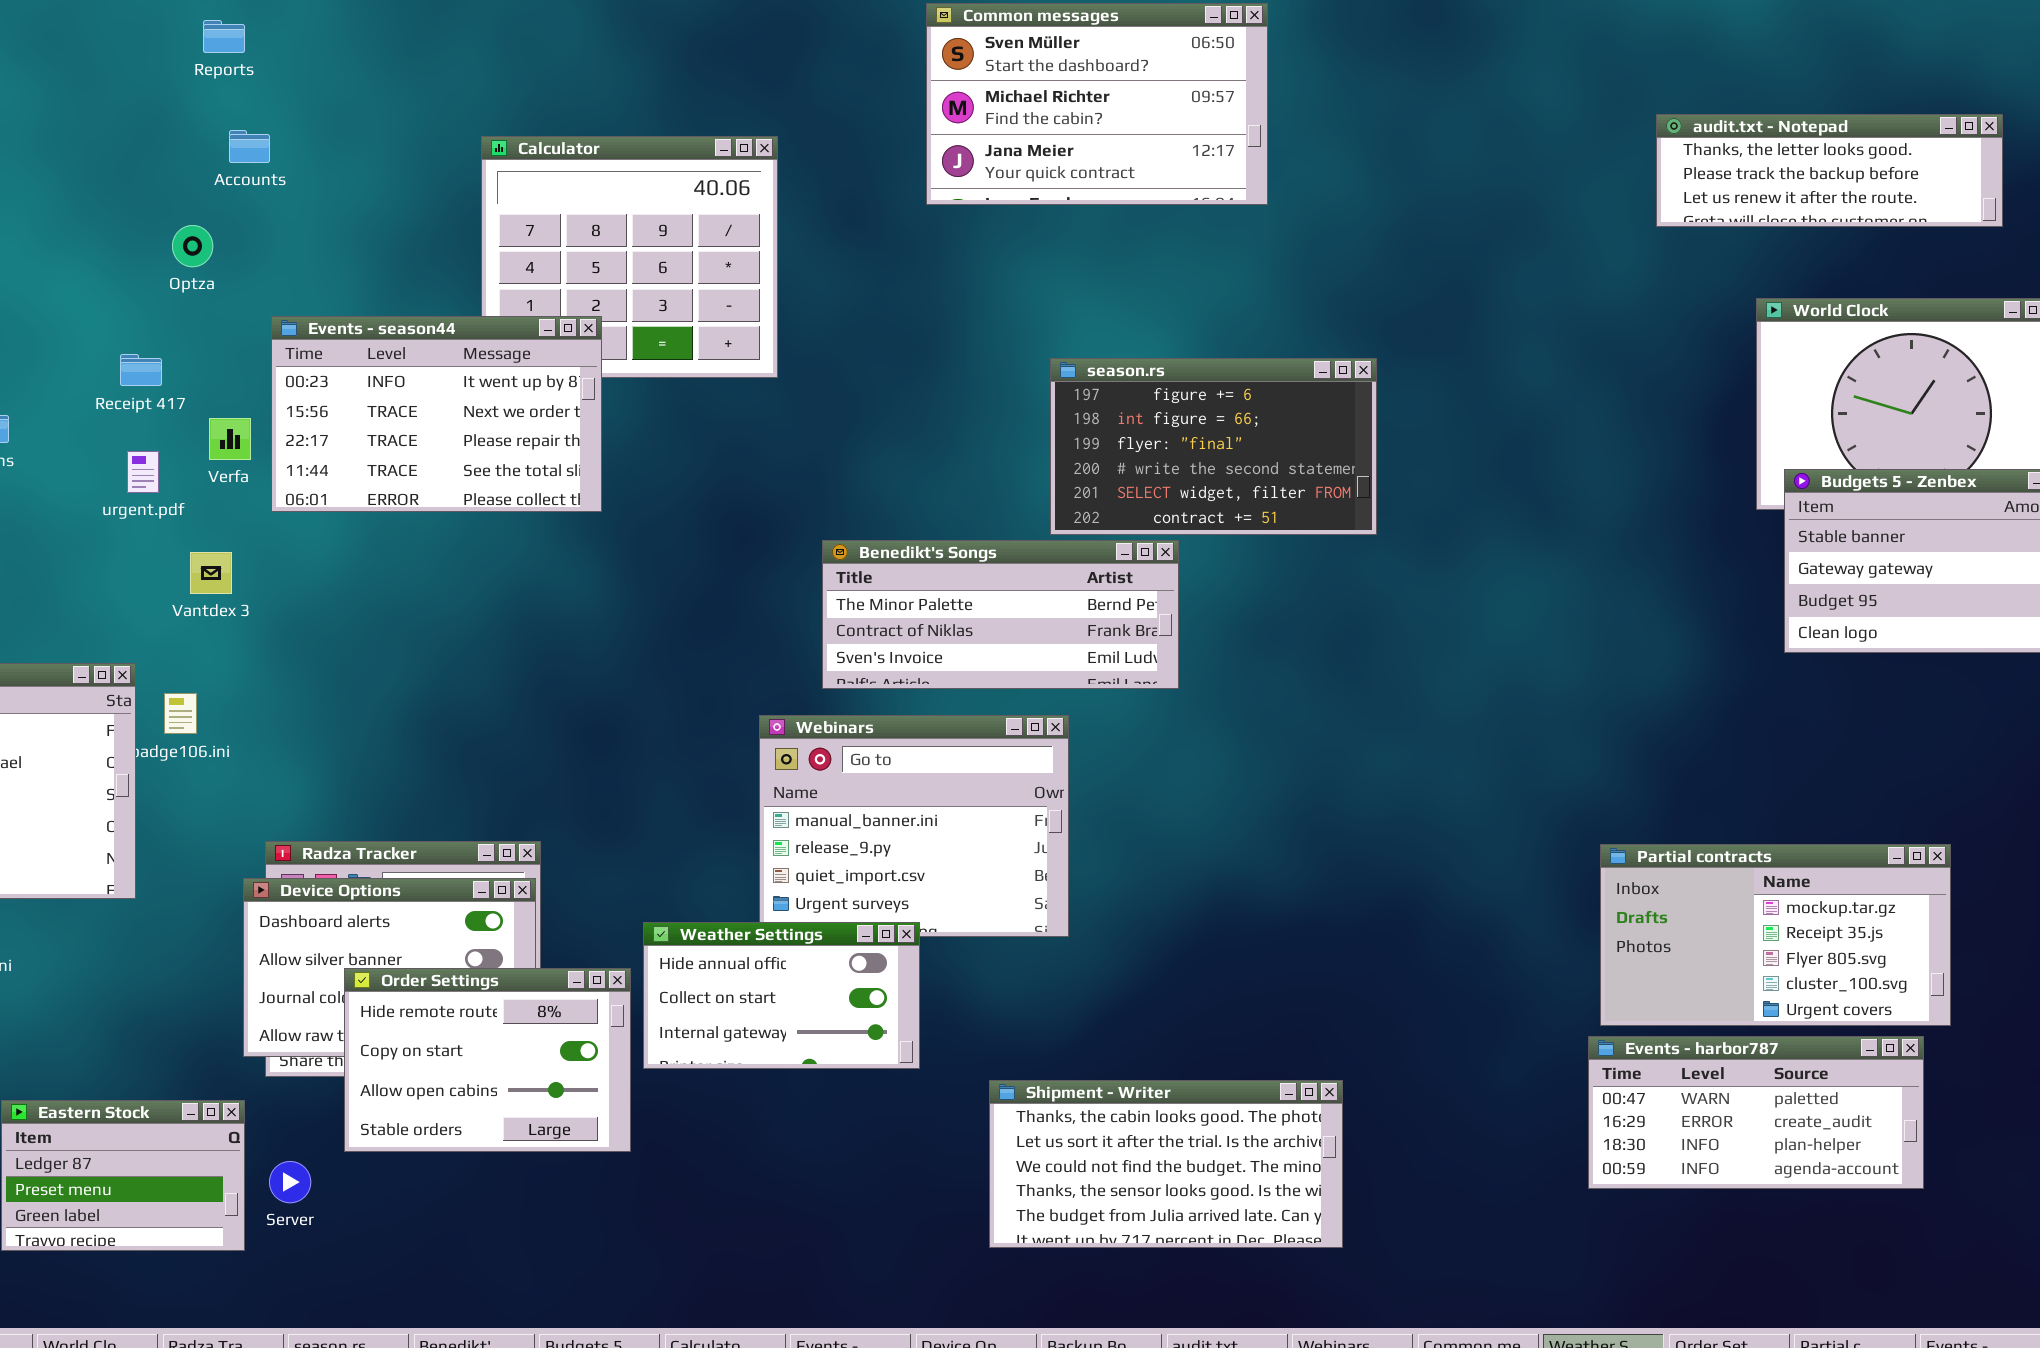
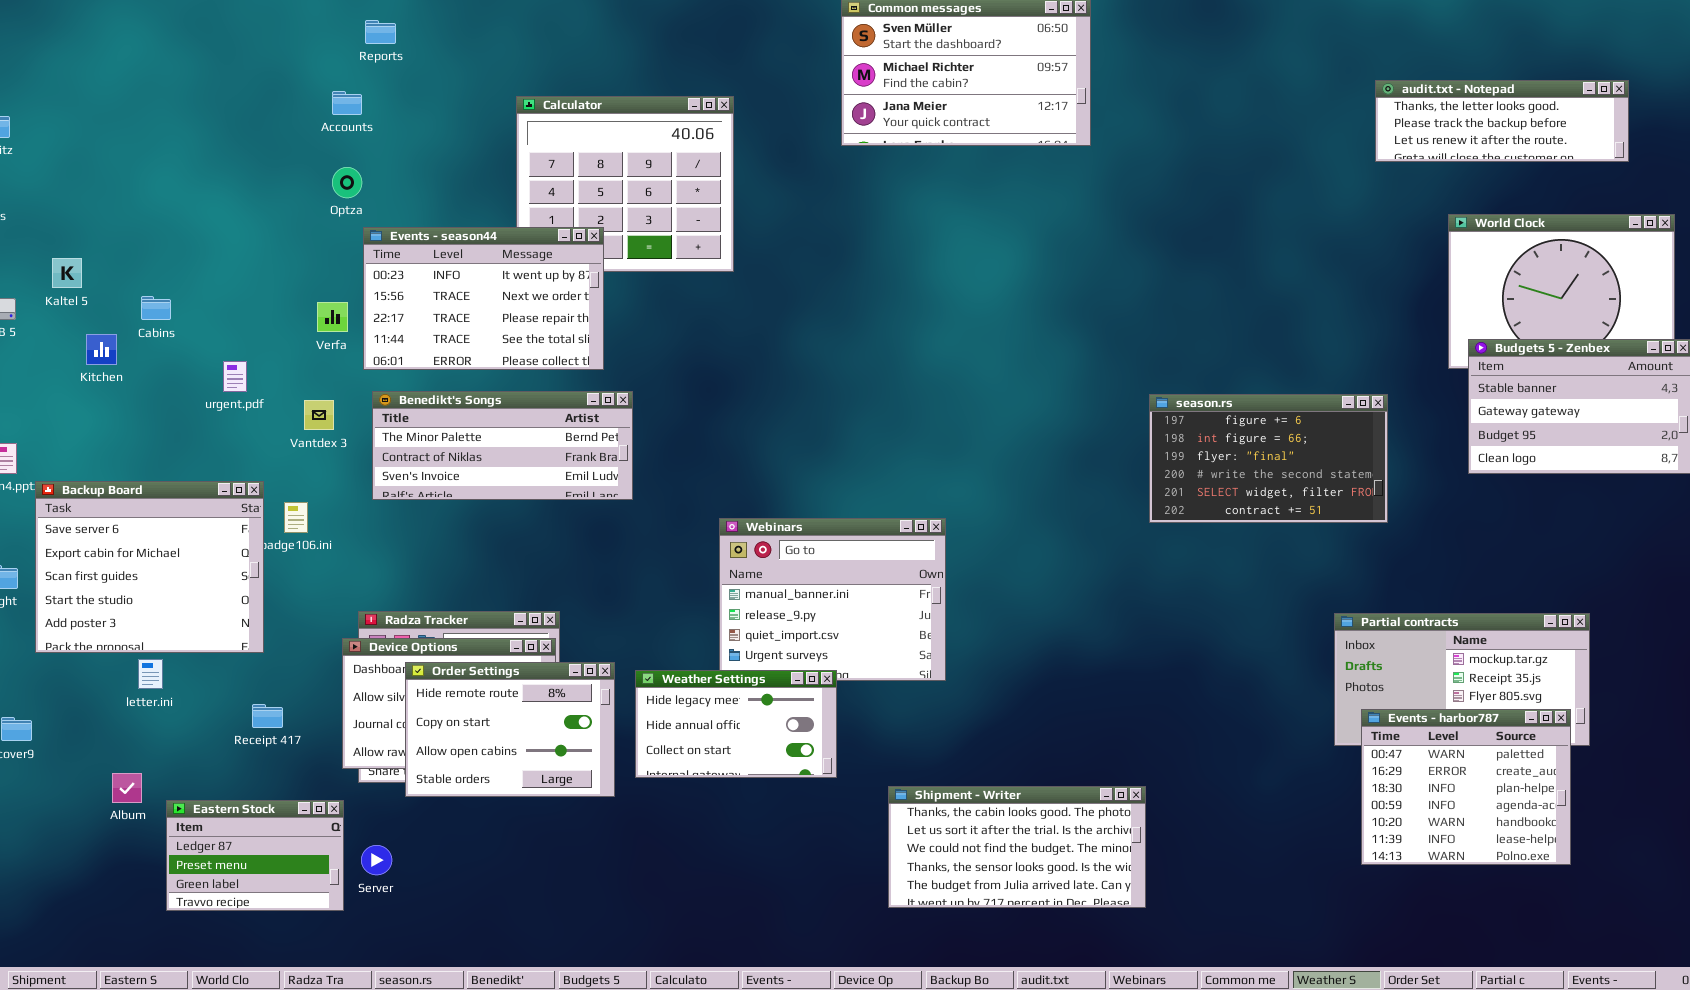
Reports: [203,20,245,53] -> [365,20,396,44], moved
Optza: [172,225,213,267] -> [332,167,362,198], moved
Receipt 417: [120,354,162,386] -> [252,704,283,728], moved
season.rs: [1050,358,1377,535] -> [1149,394,1388,523], moved
urgent.pdf: [127,451,159,493] -> [223,361,247,392], moved
Benedikt's Songs: [822,540,1179,689] -> [372,391,633,500], moved
Weather Settings: [643,922,920,1069] -> [635,670,837,778], scrolled up 1 row
Order Settings: [344,968,631,1152] -> [405,662,615,797], moved
Events - harbor787: [1588,1036,1924,1189] -> [1361,709,1571,865], resized

